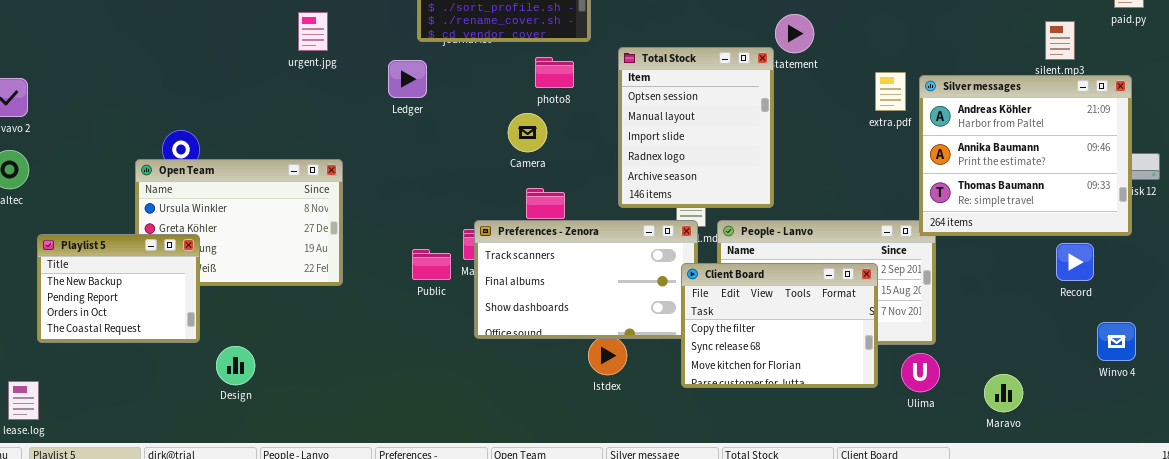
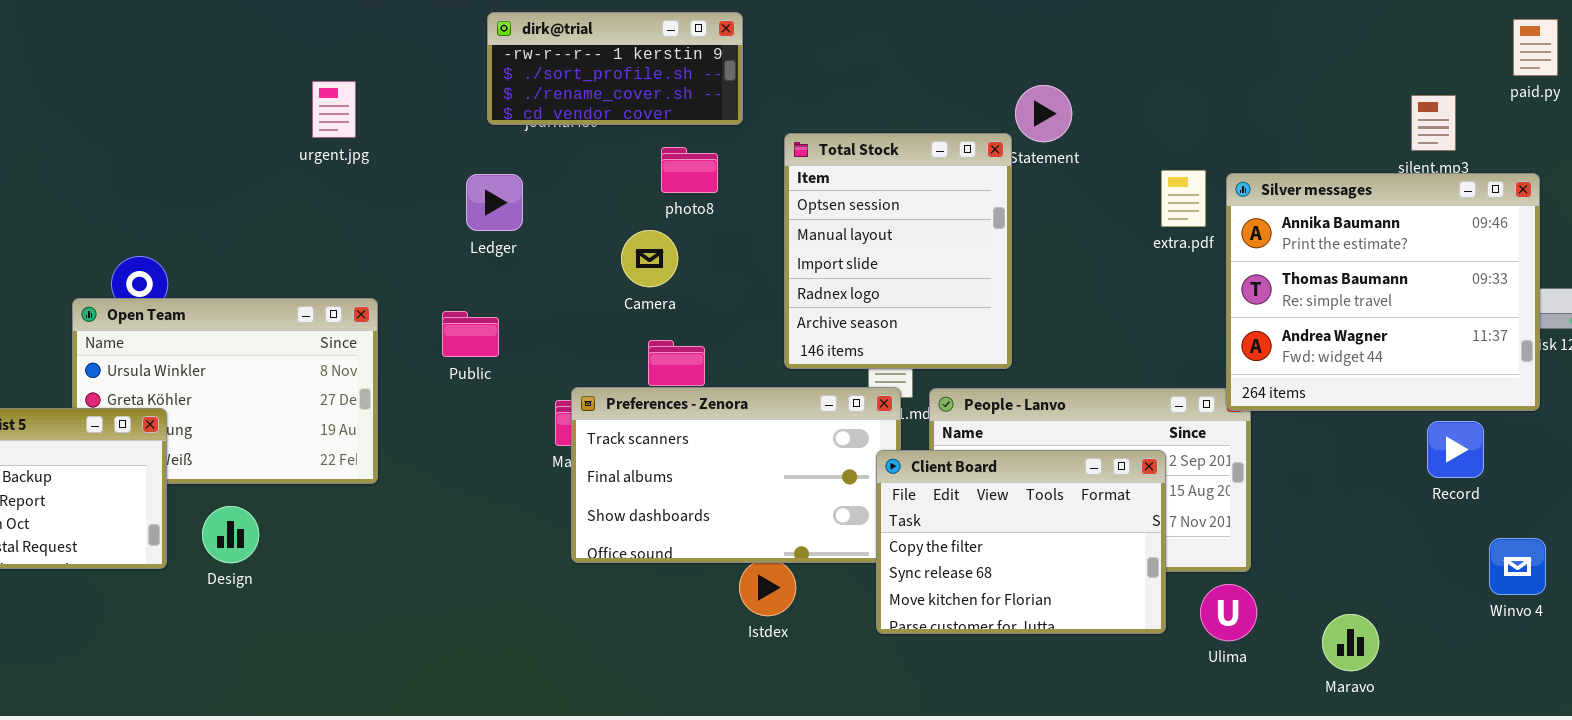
Ledger: [388,60,427,98] -> [466,174,523,231], moved
Silver messages: [919,75,1132,236] -> [1226,173,1540,411], scrolled down 1 row
Public: [412,249,451,280] -> [442,311,499,357], moved
Design: [216,346,255,385] -> [202,506,259,563], moved

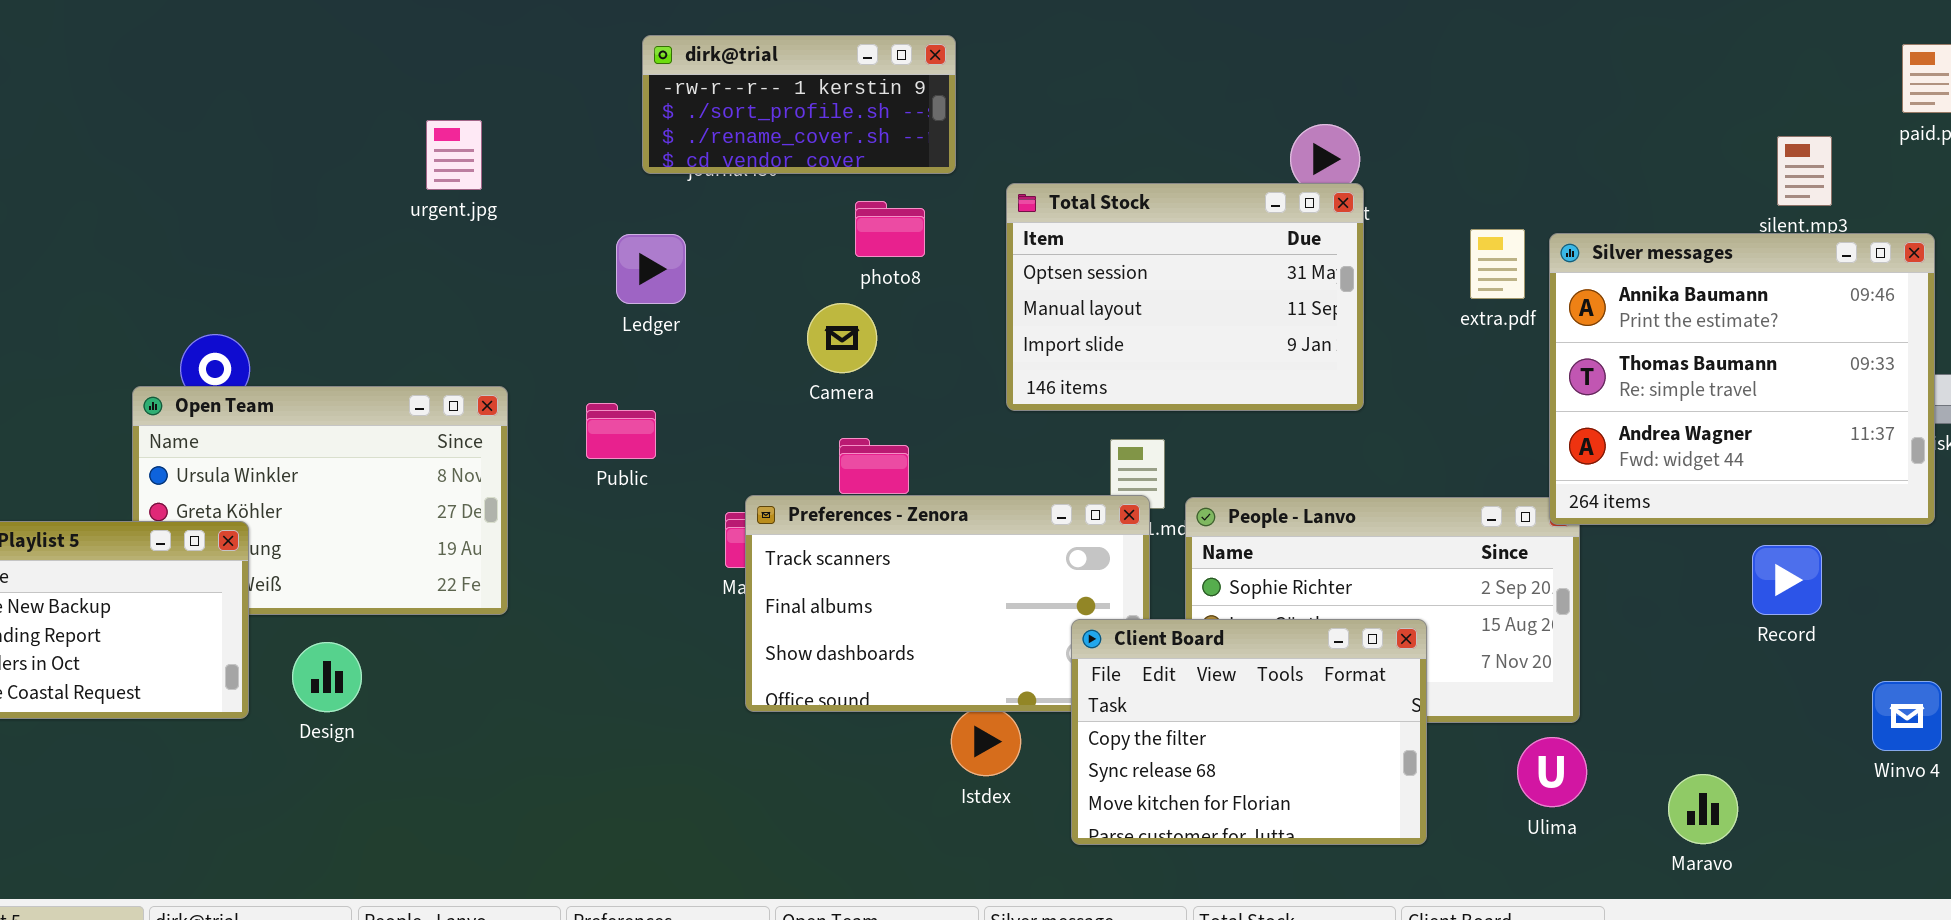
Total Stock: [784,133,1012,369] -> [1006,183,1364,411], resized
Record: [1427,421,1484,478] -> [1752,545,1822,615], moved
Client Board: [876,450,1166,634] -> [1071,619,1427,845], moved

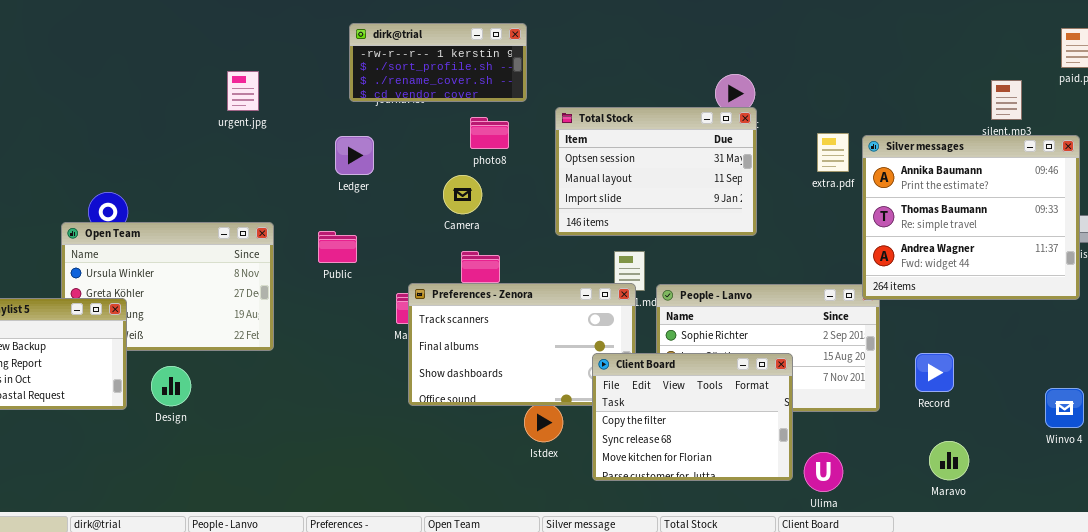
Record: [1752,545,1822,615] -> [915,353,954,392], moved
Ulima: [1517,737,1587,807] -> [804,452,843,492], moved

